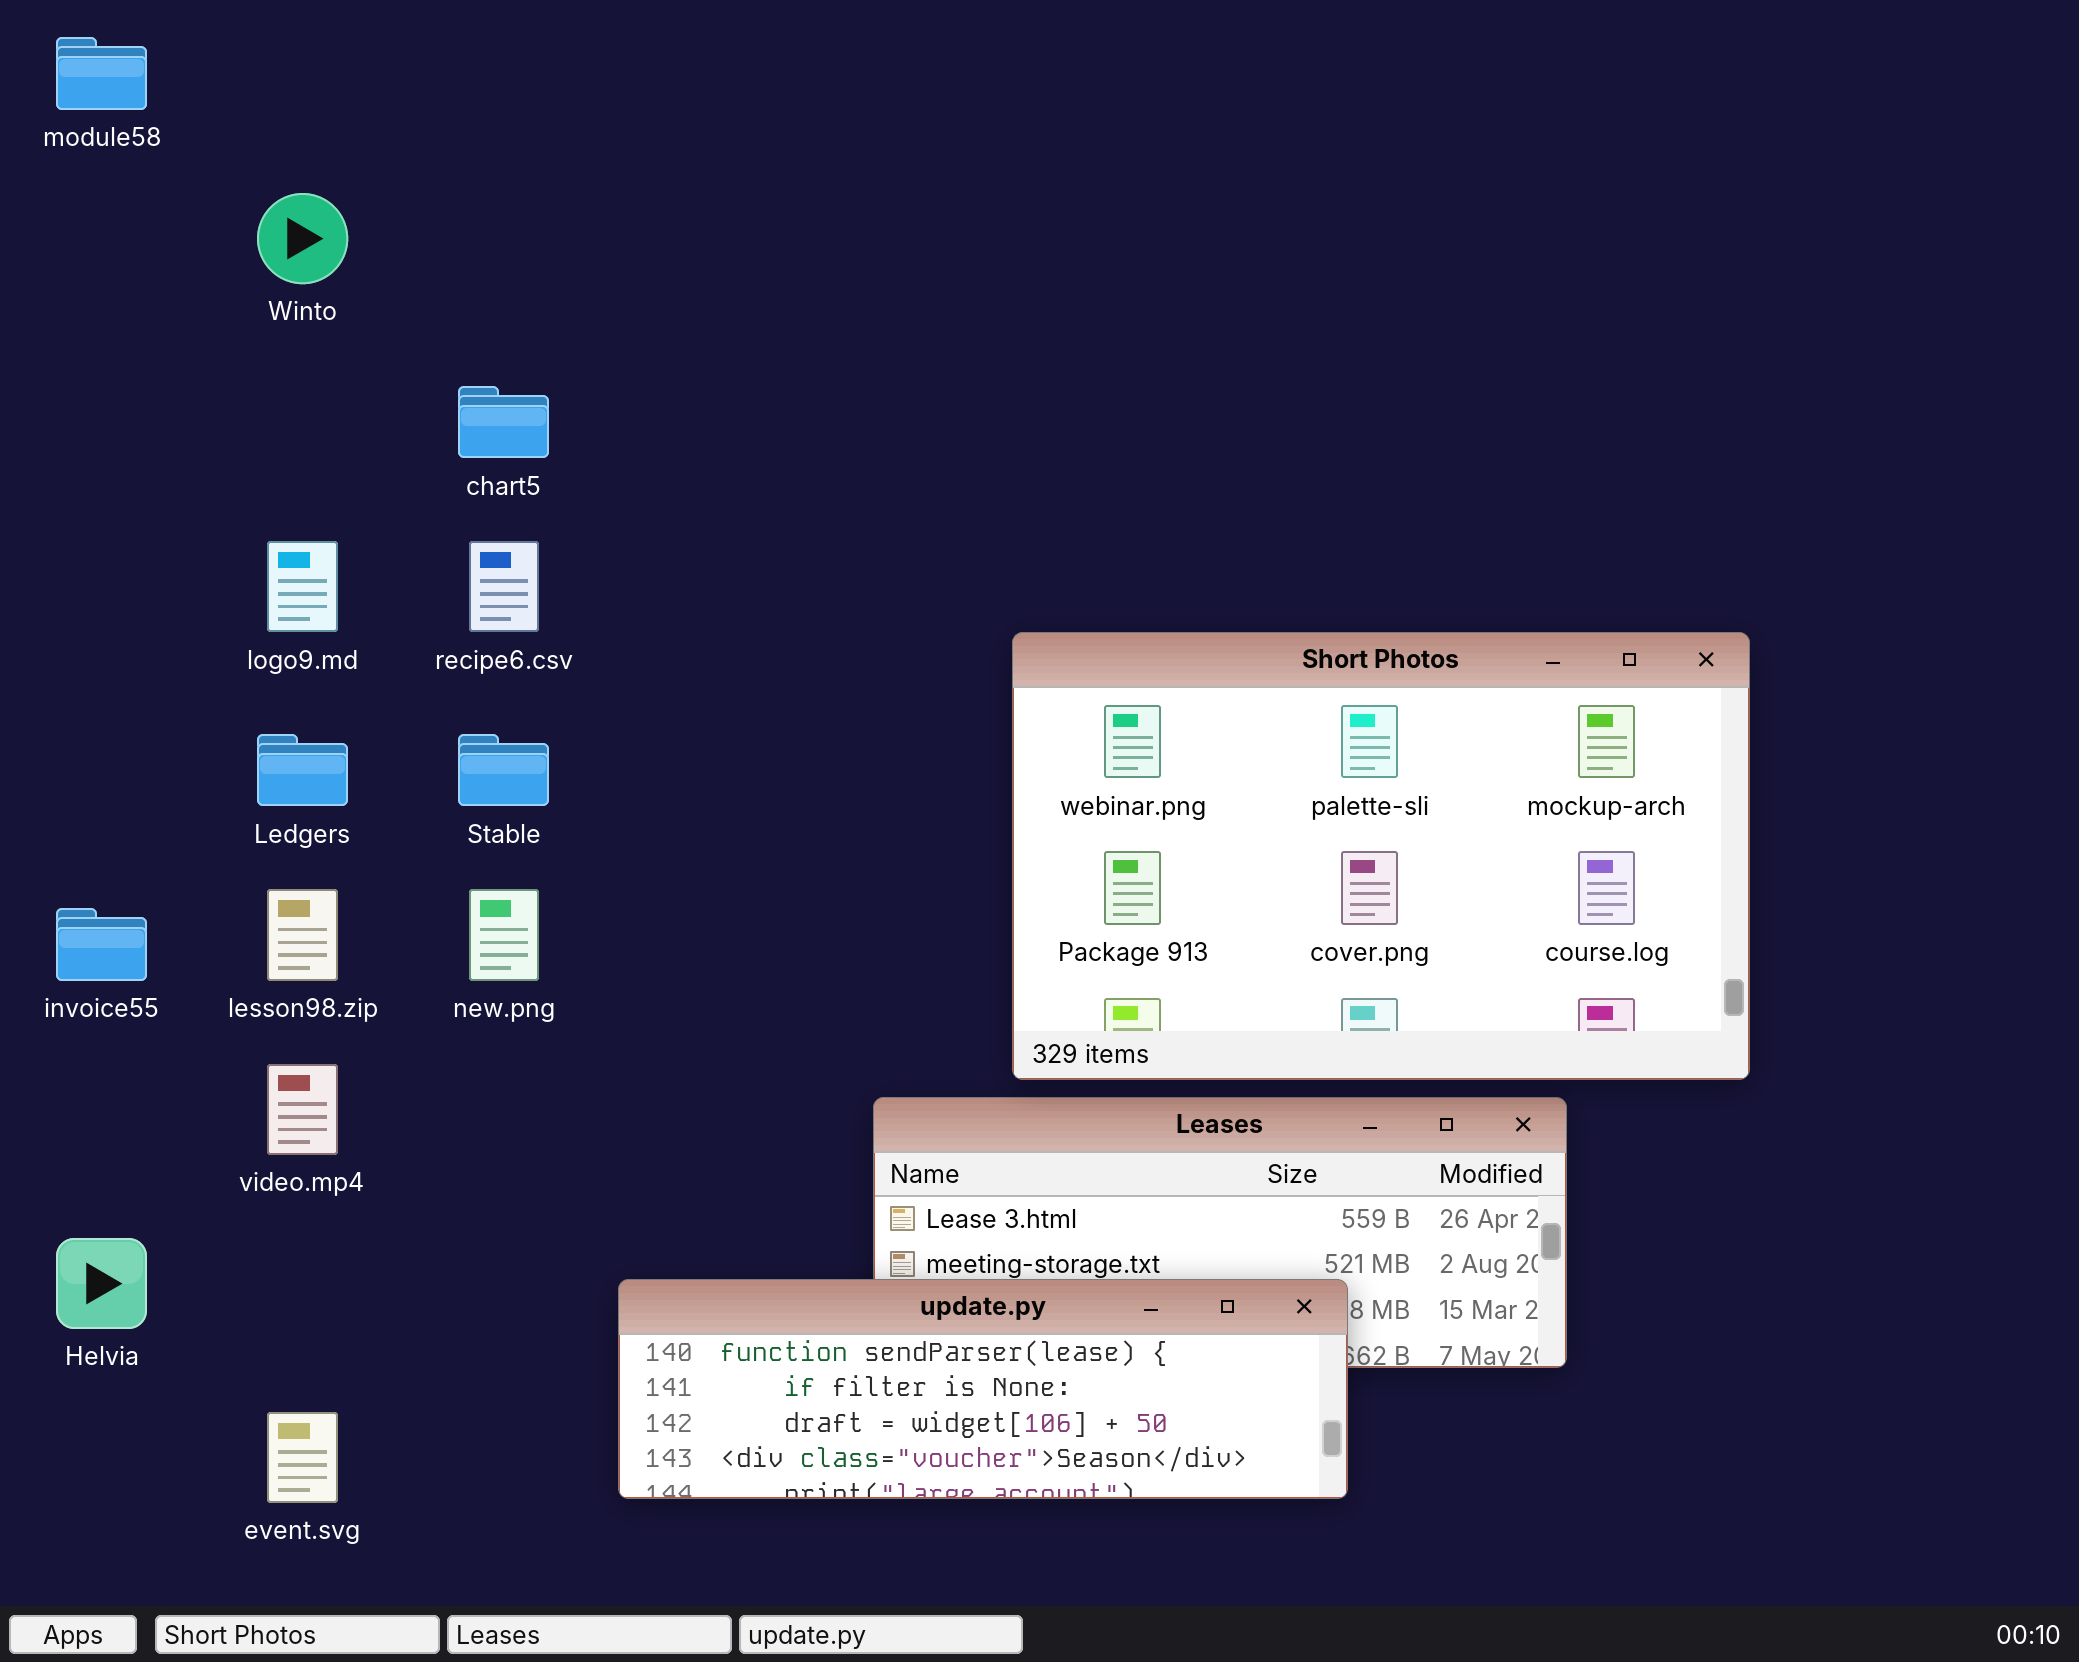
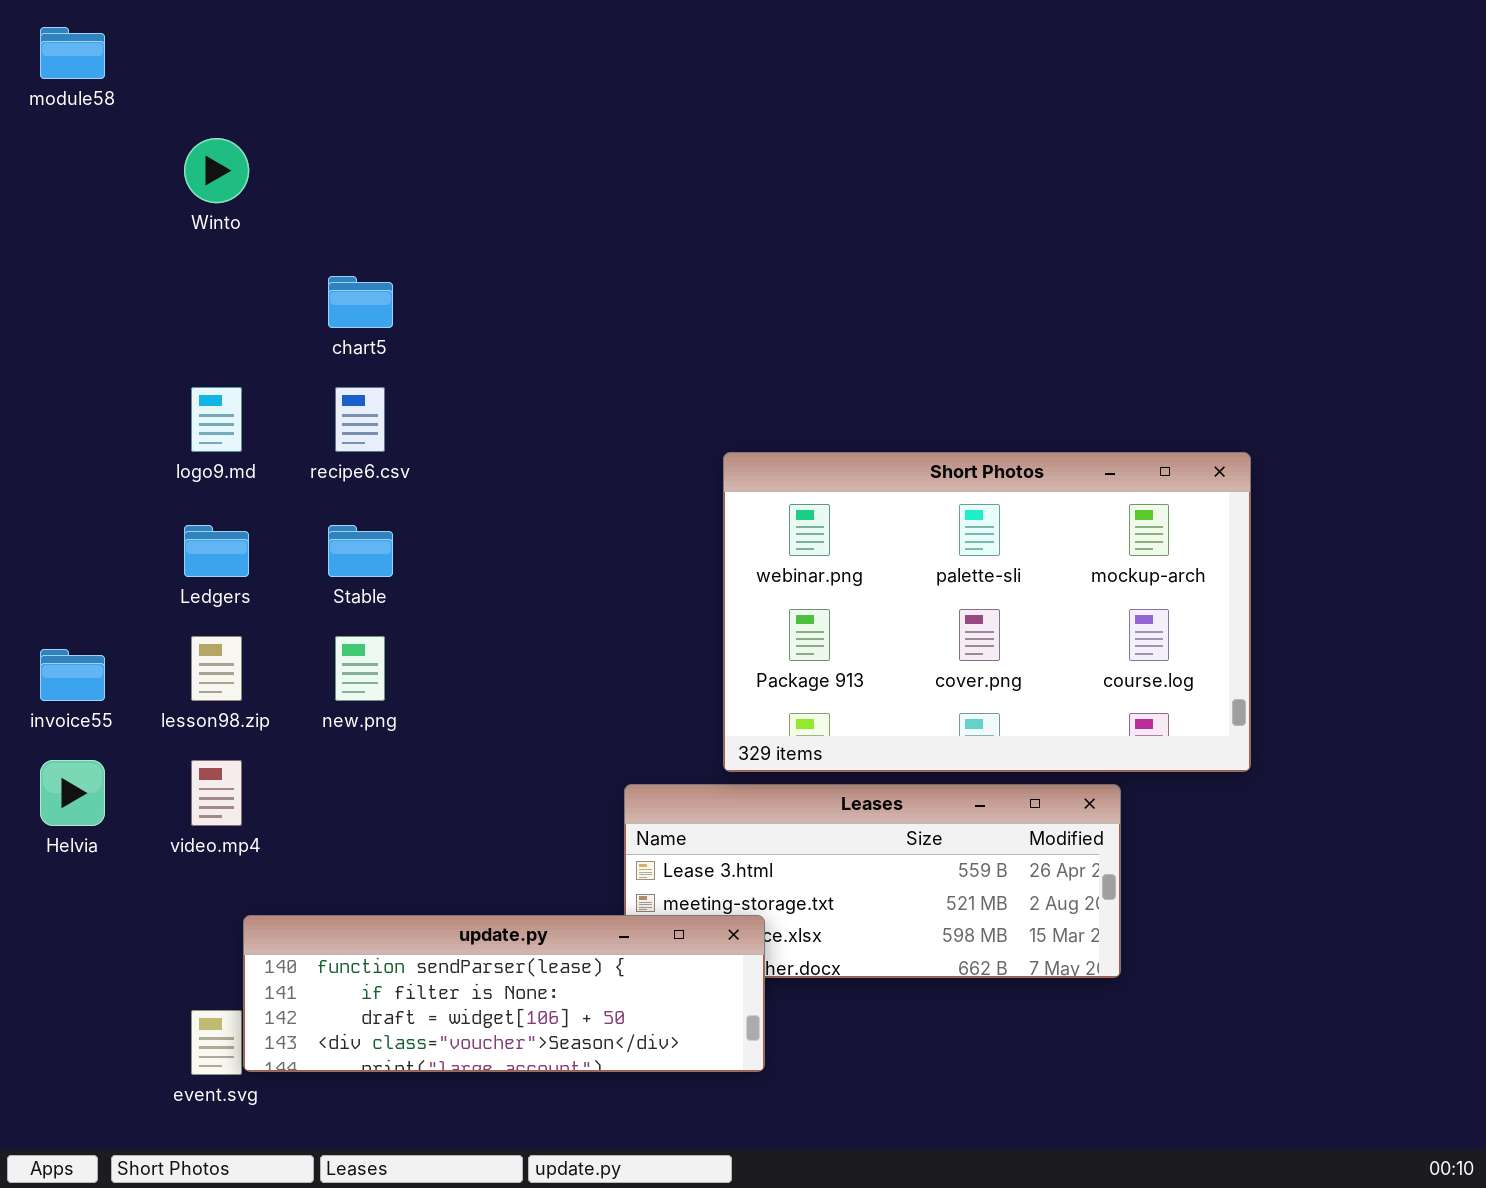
Helvia: [56,1238,147,1329] -> [40,760,105,826], moved
update.py: [618,1279,1348,1499] -> [243,915,765,1072], moved

